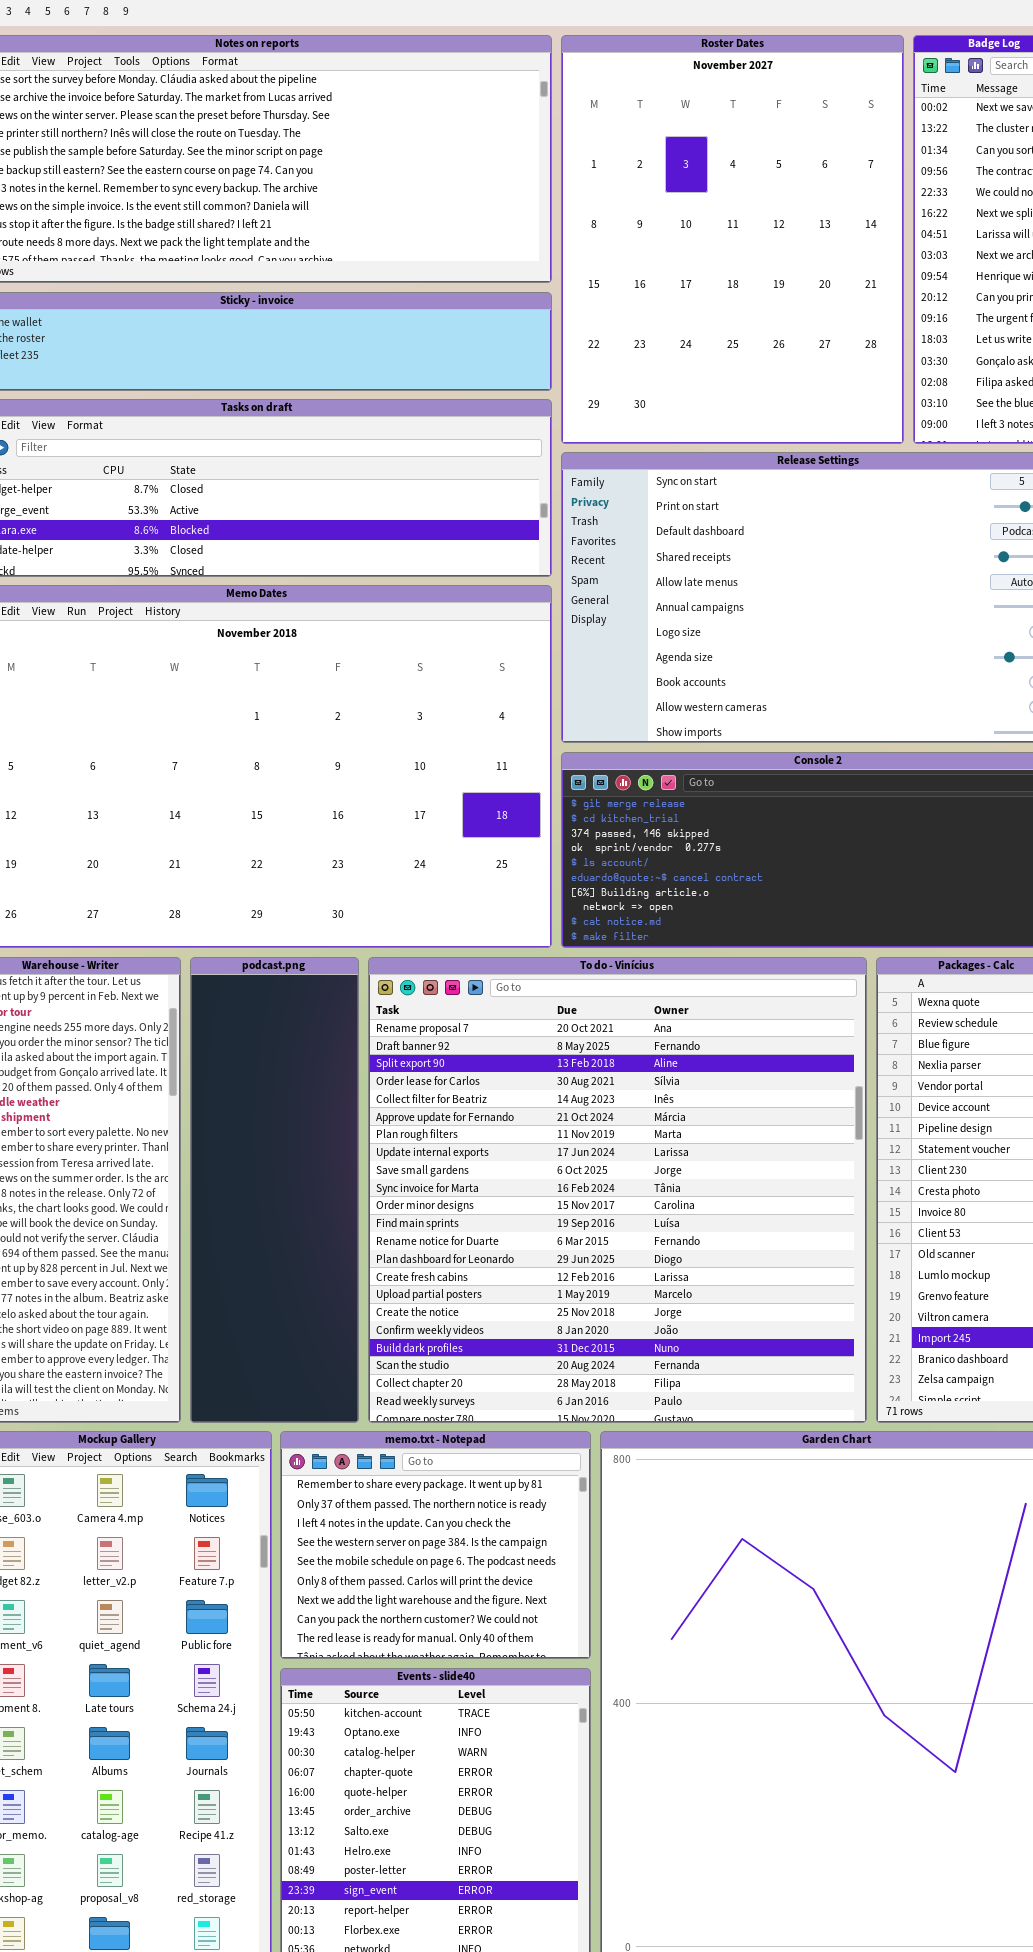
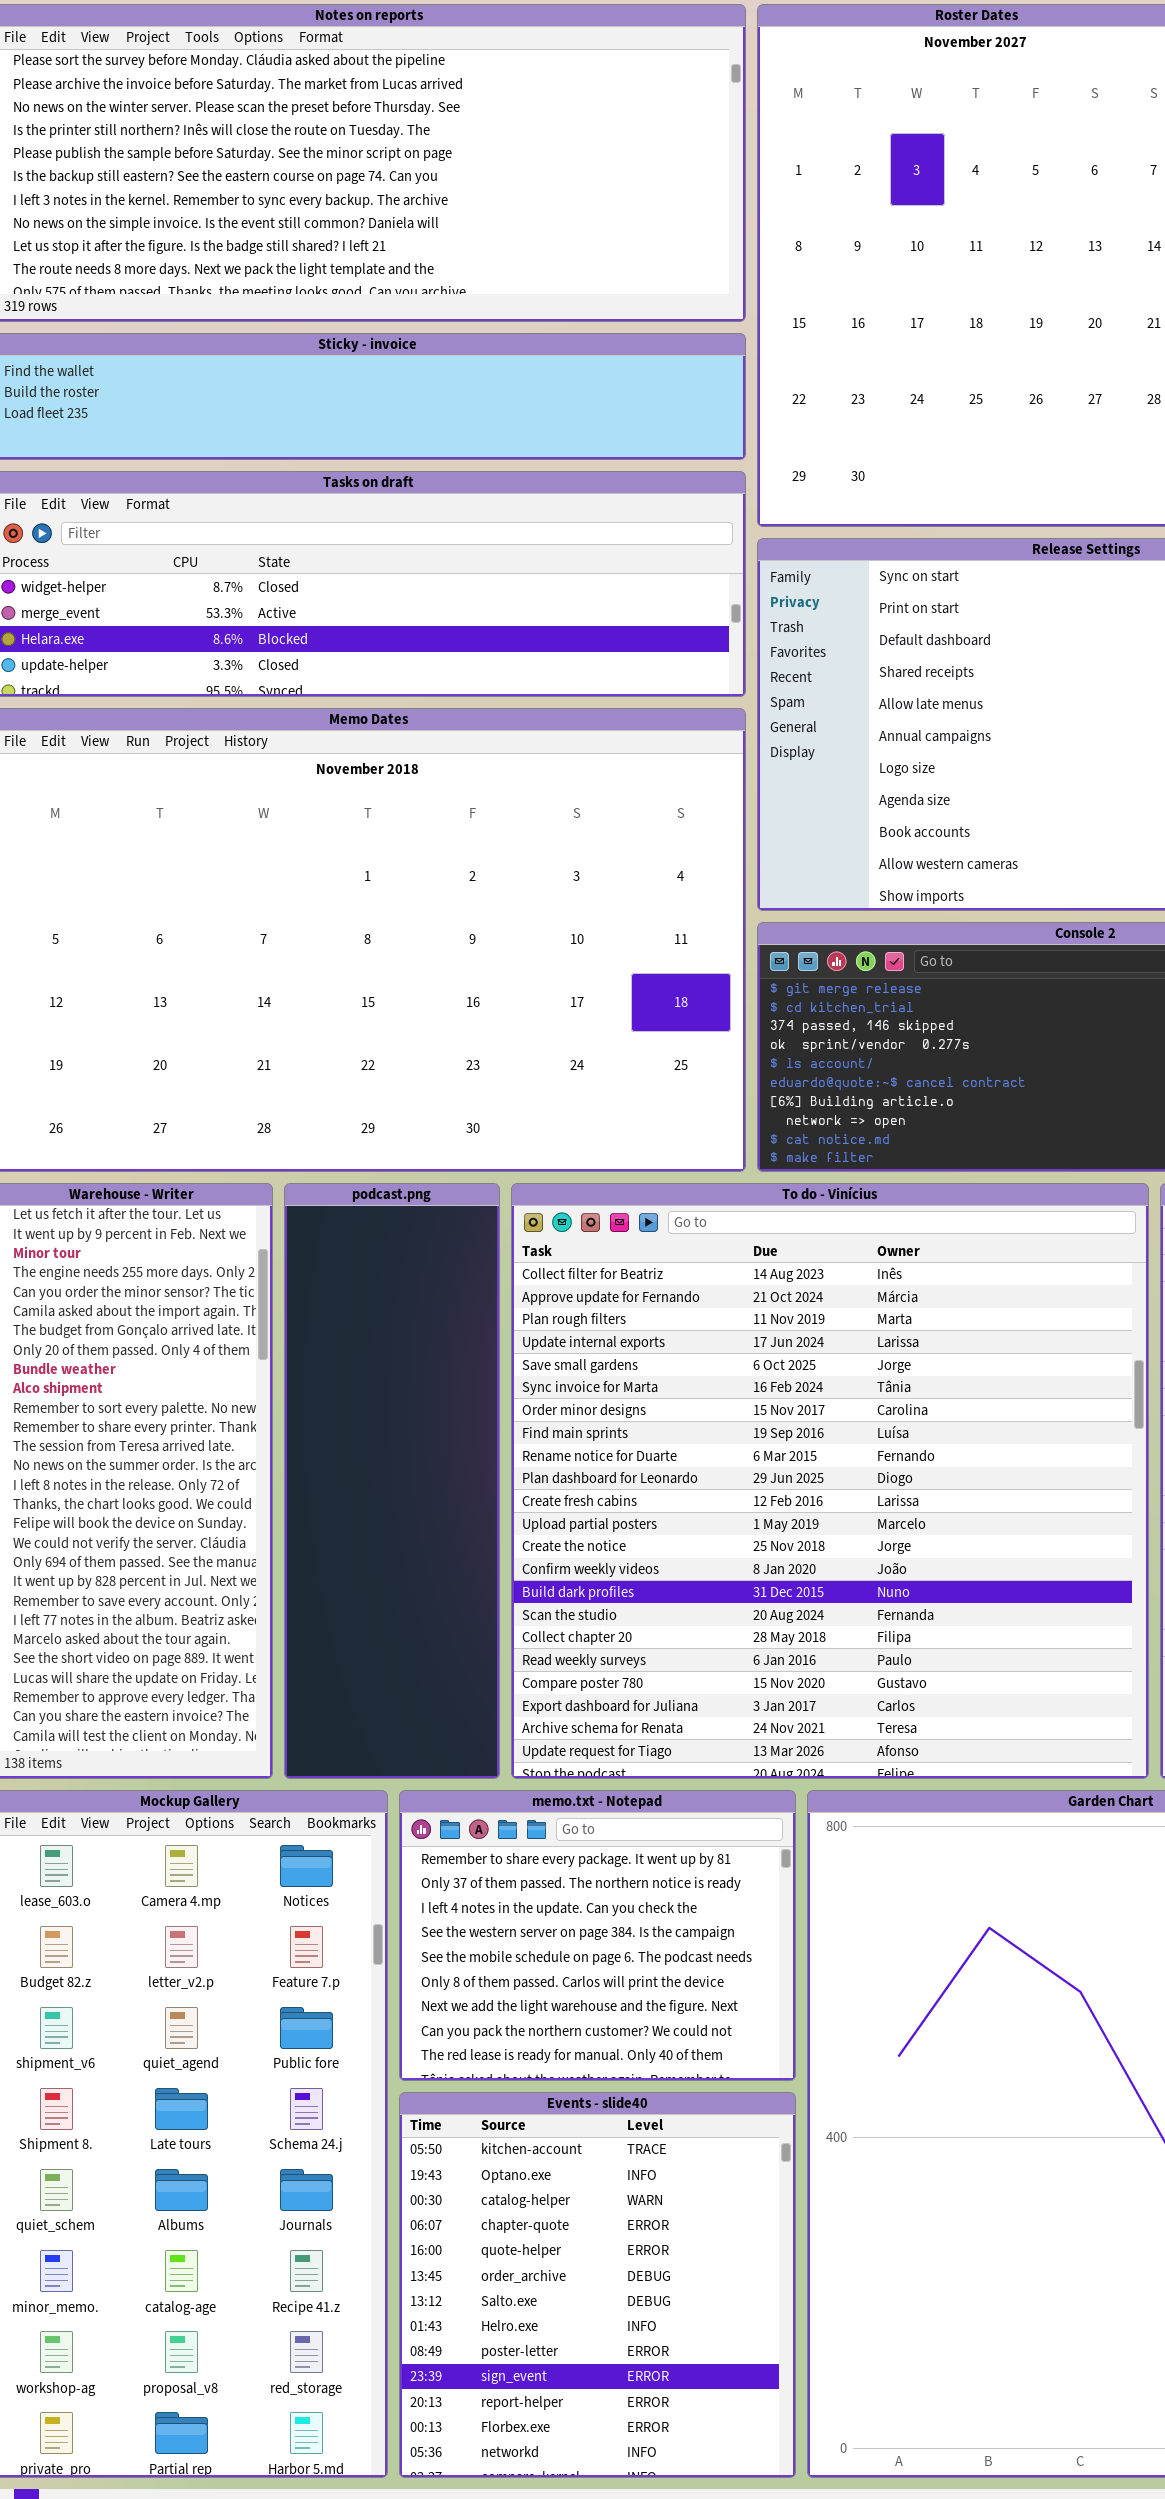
To do - Vinícius: [368,957,867,1423] -> [511,1183,1149,1779], scrolled down 4 rows

